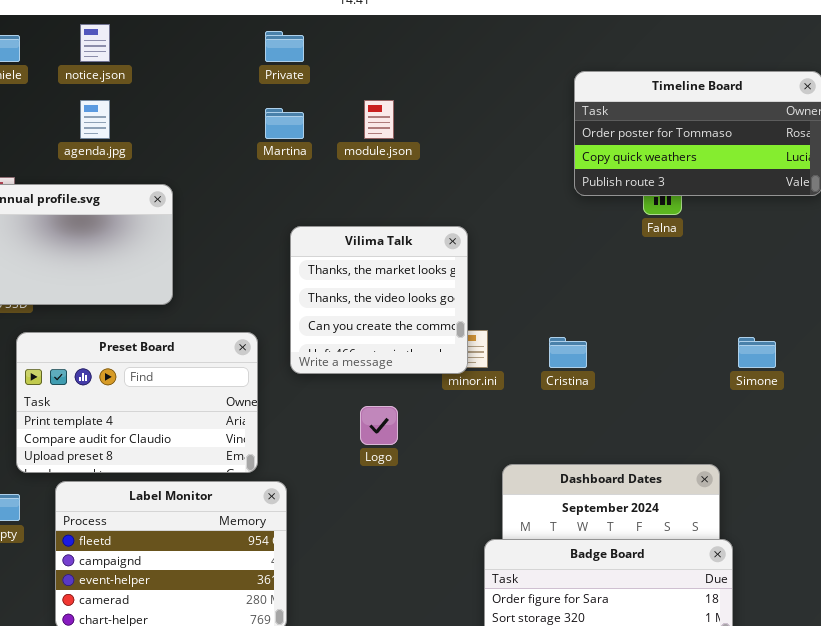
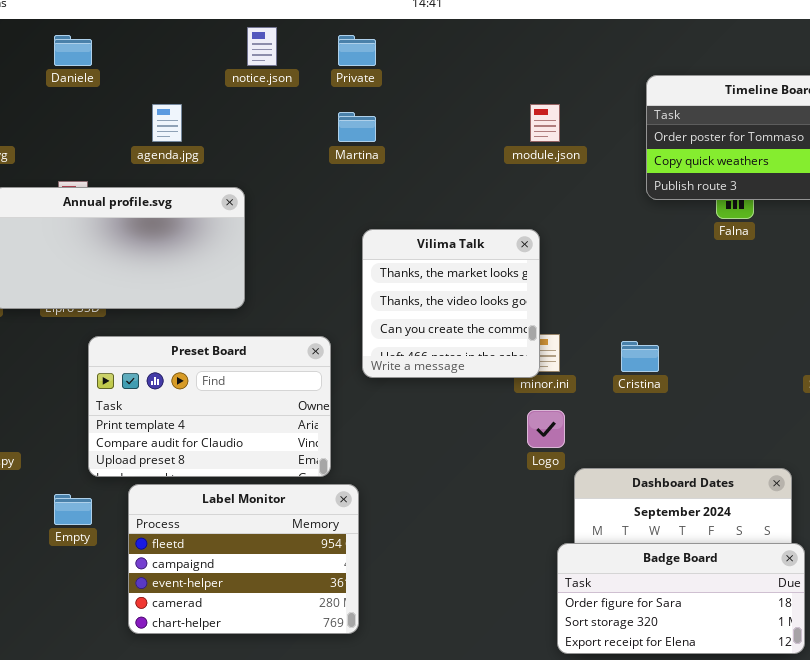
notice.json: [80,24,110,62] -> [247,27,277,66], moved
module.json: [364,100,394,139] -> [530,104,560,142], moved
Logo: [360,406,398,445] -> [527,410,565,448], moved

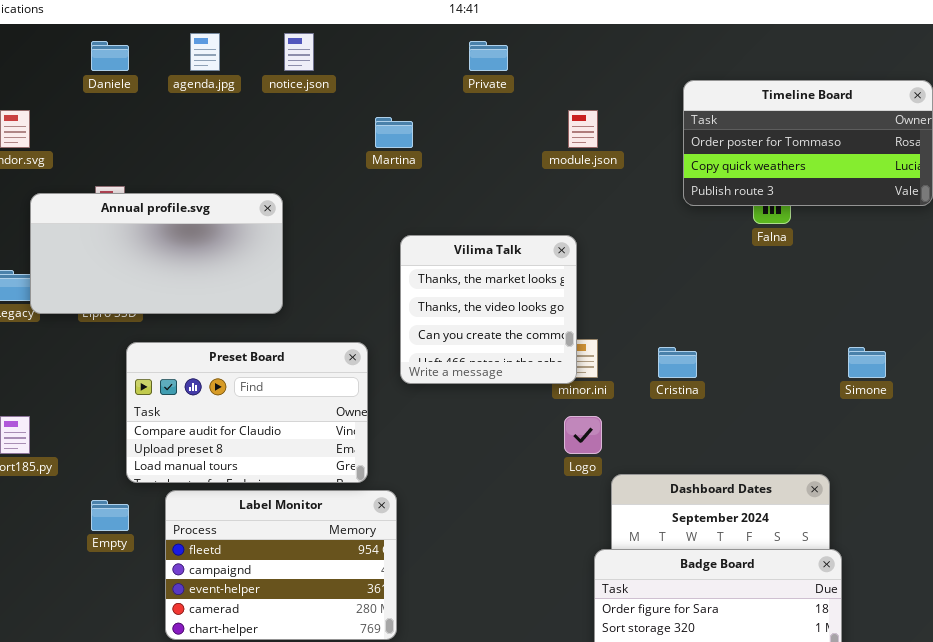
Private: [338,35,376,66] -> [469,41,508,71], moved
agenda.jpg: [152,104,182,142] -> [190,33,220,71], moved
Preset Board: [88,336,331,477] -> [126,342,368,483], scrolled down 1 row

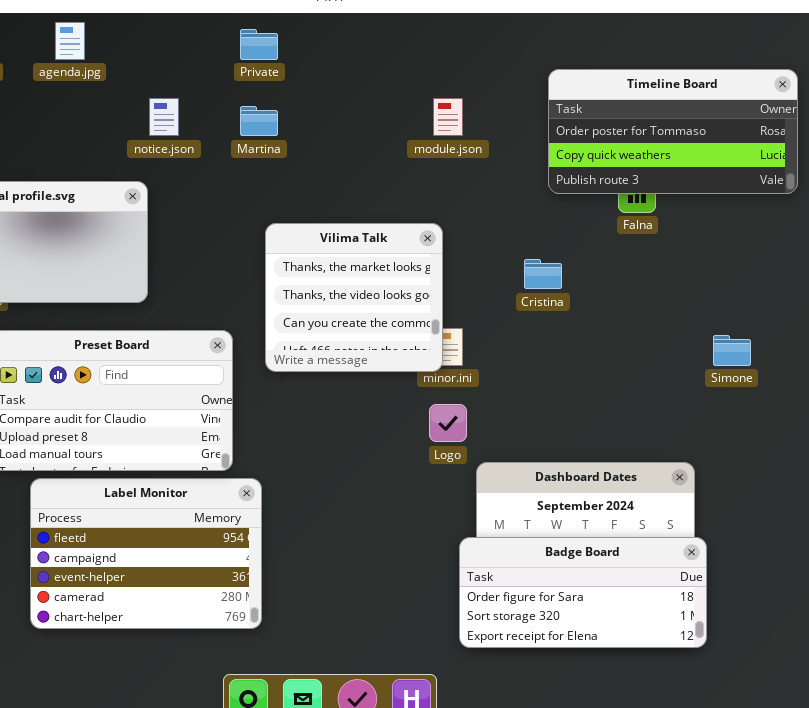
notice.json: [284,33,314,71] -> [149,98,179,136], moved
Private: [469,41,508,71] -> [240,29,278,60], moved
Cristina: [658,347,697,378] -> [524,259,562,289], moved

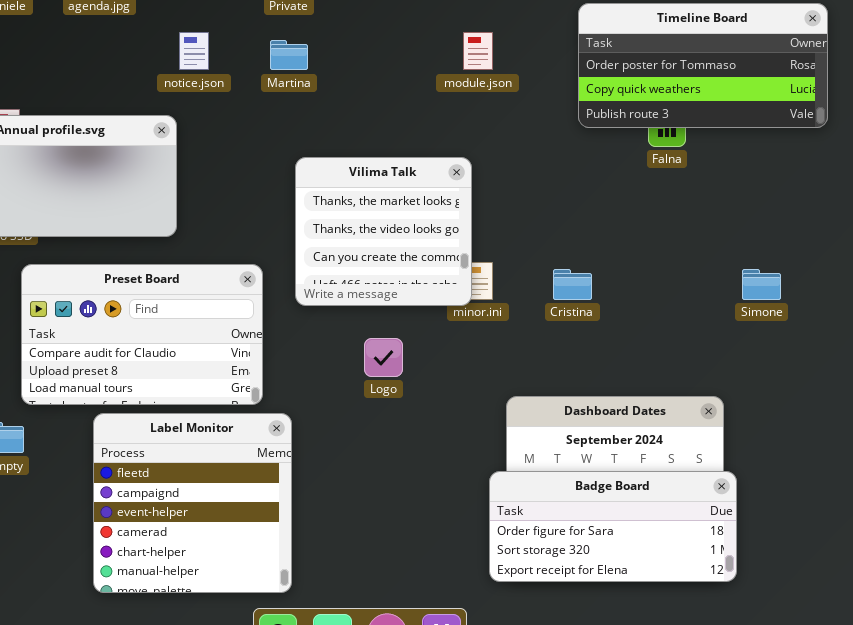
Cristina: [524,259,562,289] -> [553,269,592,300], moved
Logo: [429,404,467,442] -> [364,338,403,377], moved
Label Monitor: [30,478,262,629] -> [93,413,292,593], resized

